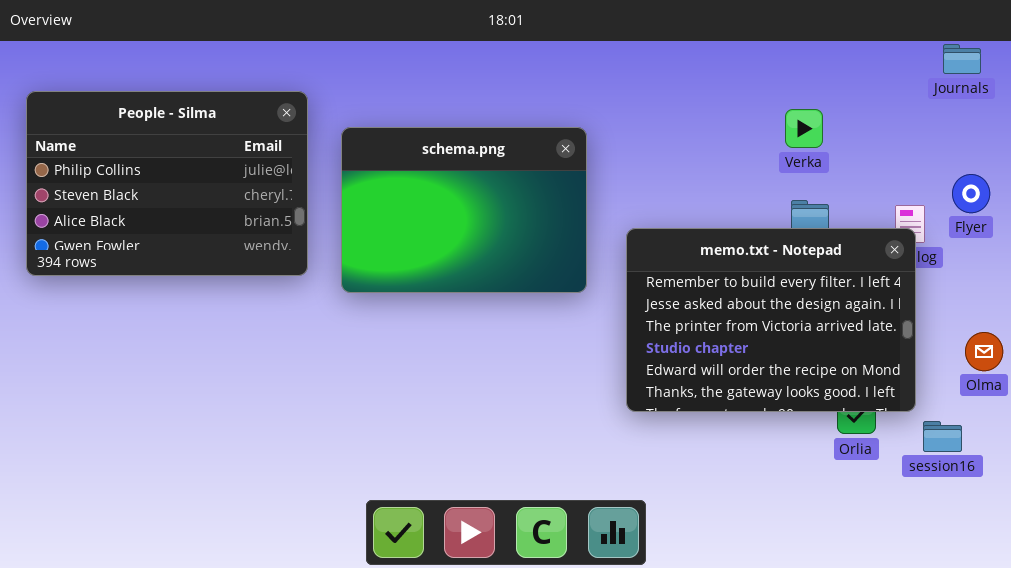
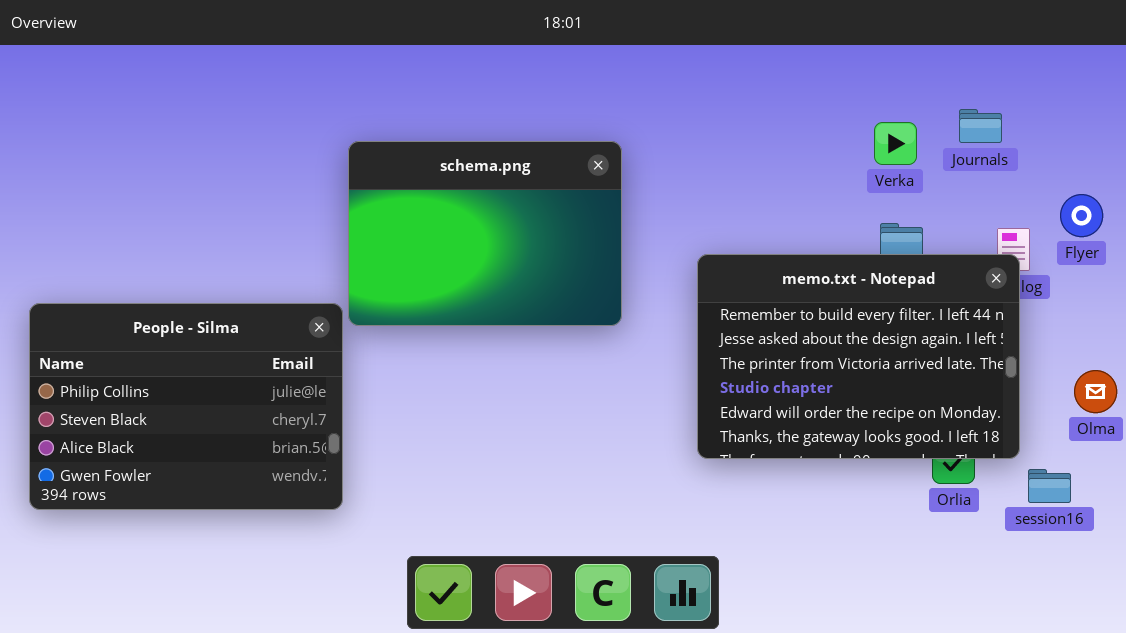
Journals: [943,44,981,74] -> [959,109,1002,143], moved
People - Silma: [26,91,308,276] -> [29,303,343,510], moved
schema.png: [341,127,587,293] -> [348,141,622,326], moved

